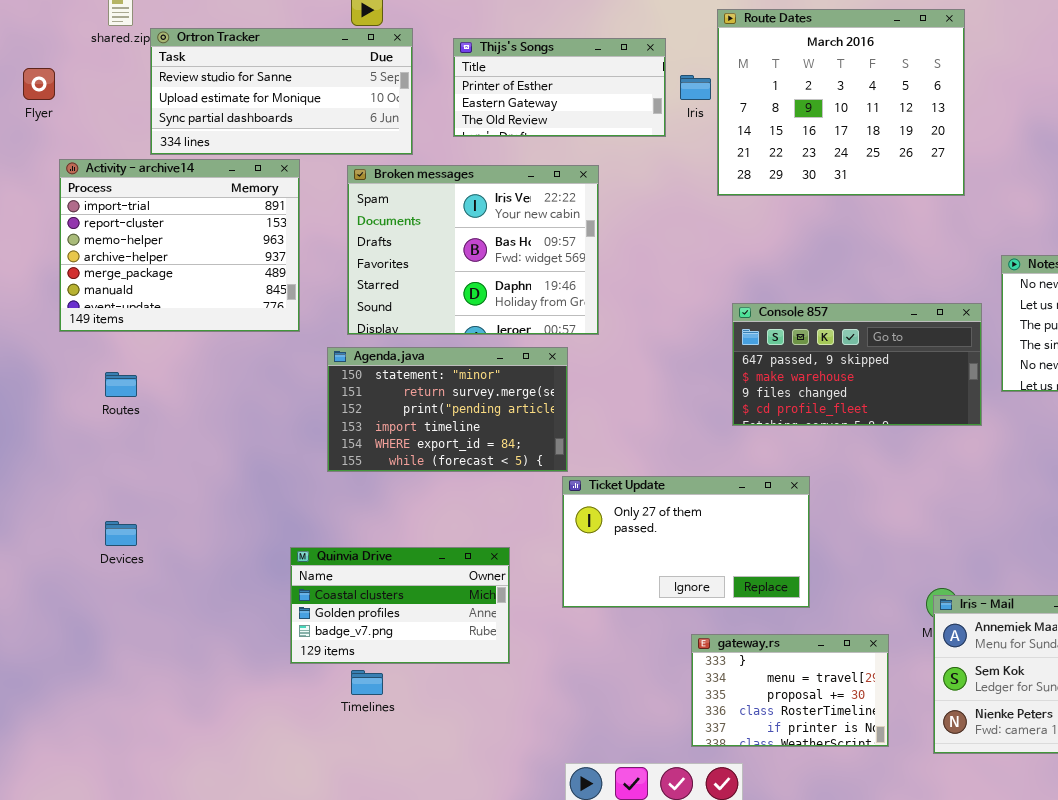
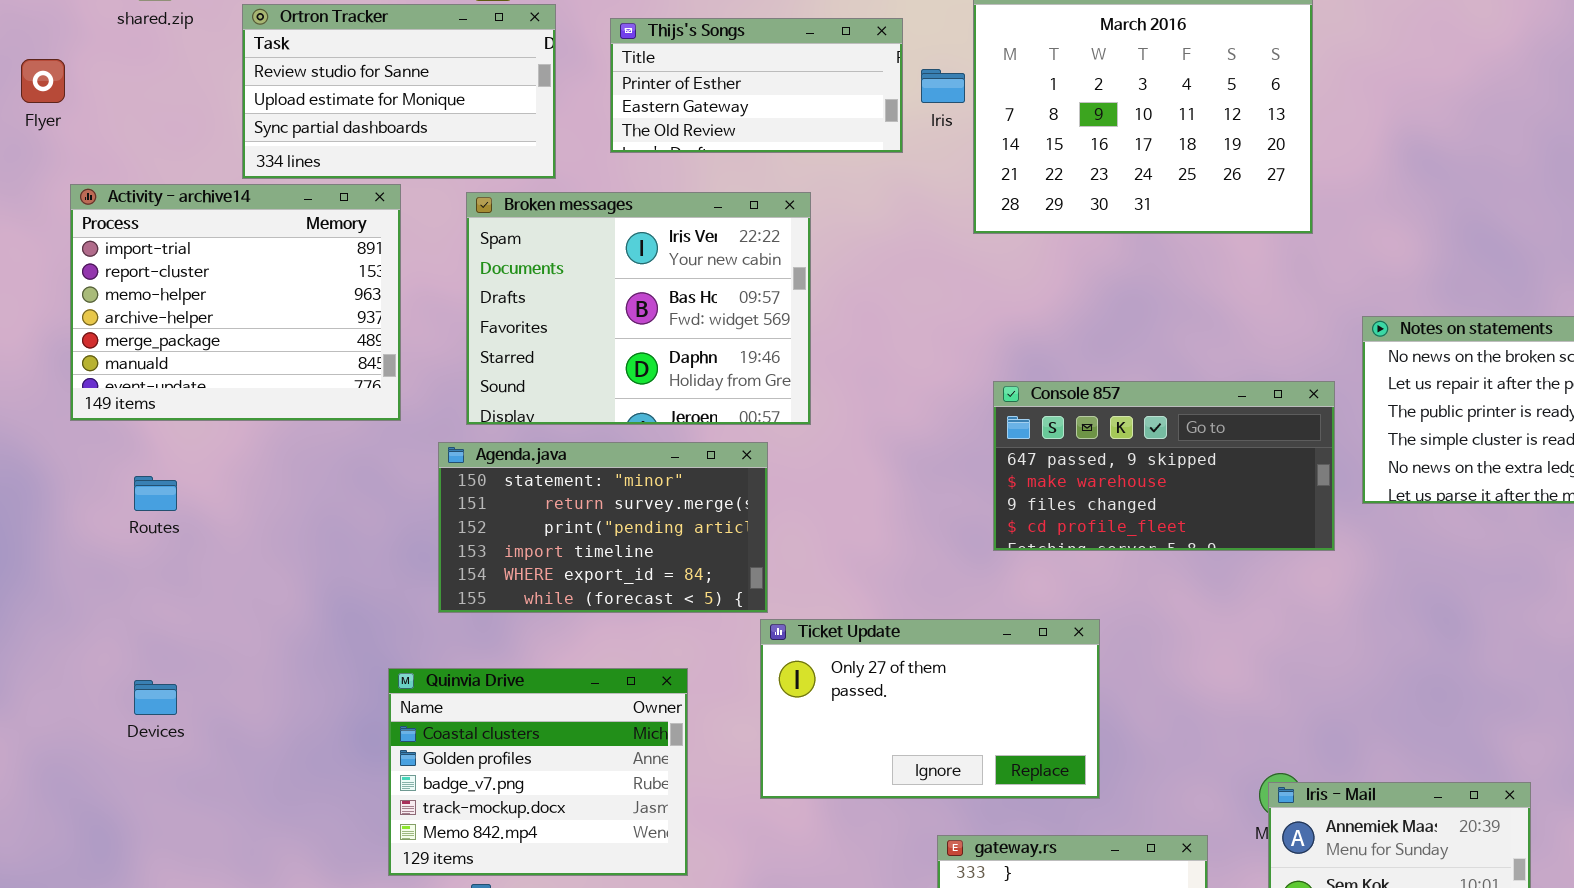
Ortron Tracker: [150,28,413,155] -> [242,4,556,179], resized
Quinvia Drive: [290,547,510,664] -> [388,668,688,876], resized

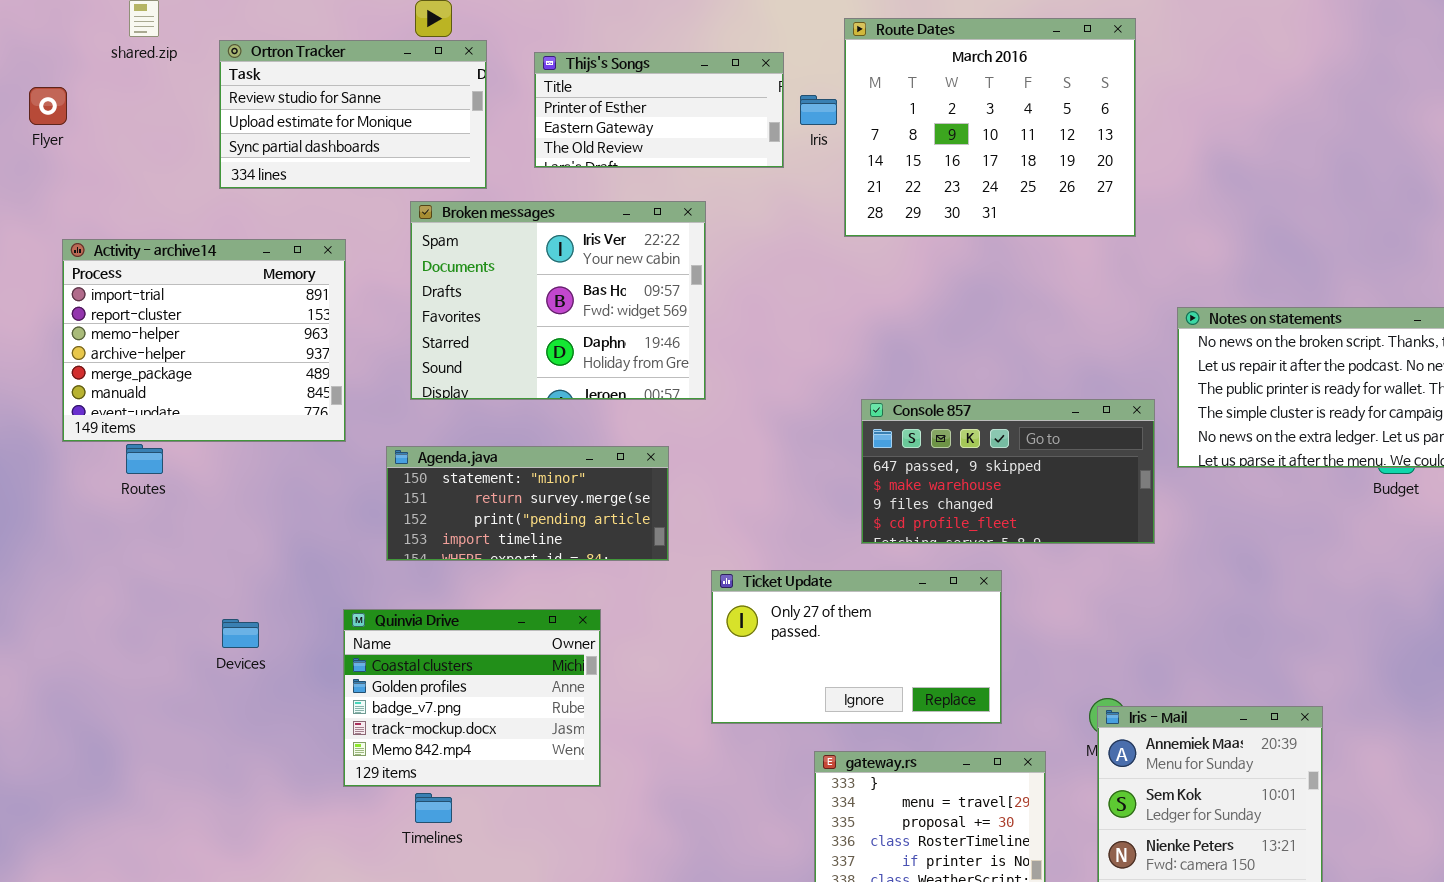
Activity - archive14: [70,184,401,421] -> [62,239,346,442], moved
Console 857: [993,381,1335,551] -> [861,399,1155,544], moved
Agenda.java: [438,442,768,613] -> [386,446,669,561], resized
Ticket Update: [760,619,1100,799] -> [711,570,1002,724], moved
Devices: [134,680,177,715] -> [222,619,259,648], moved

